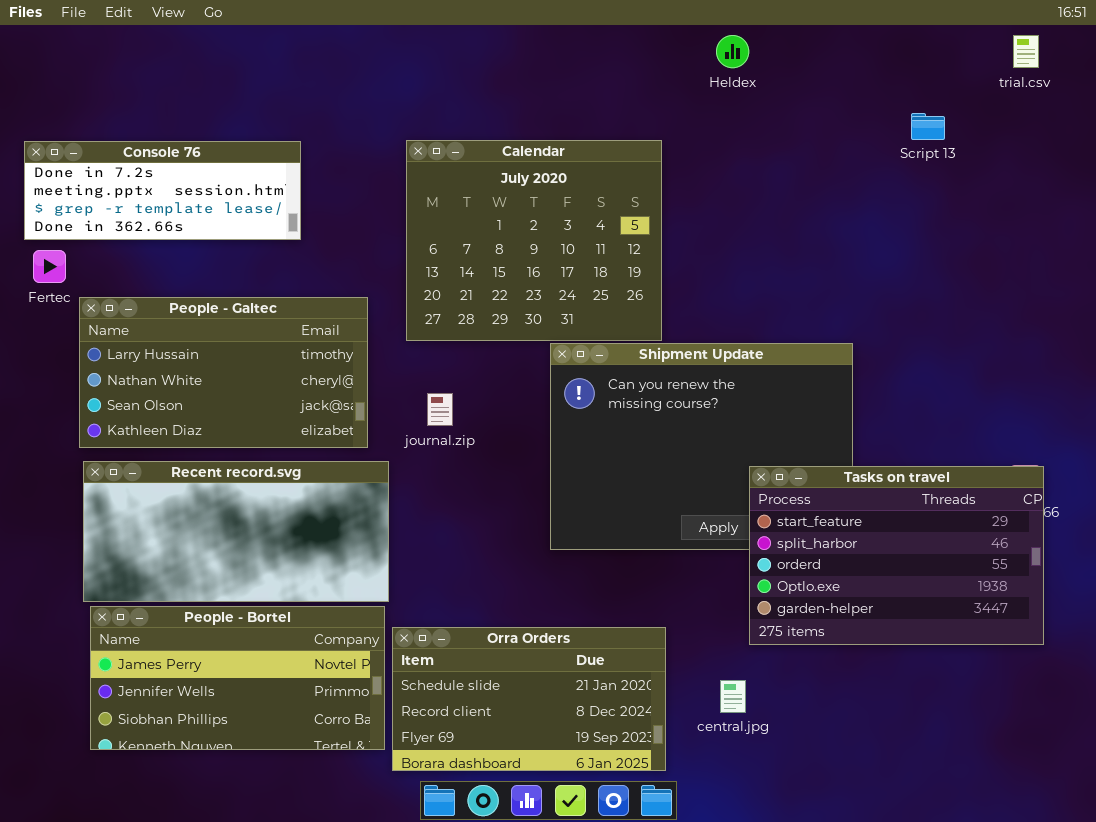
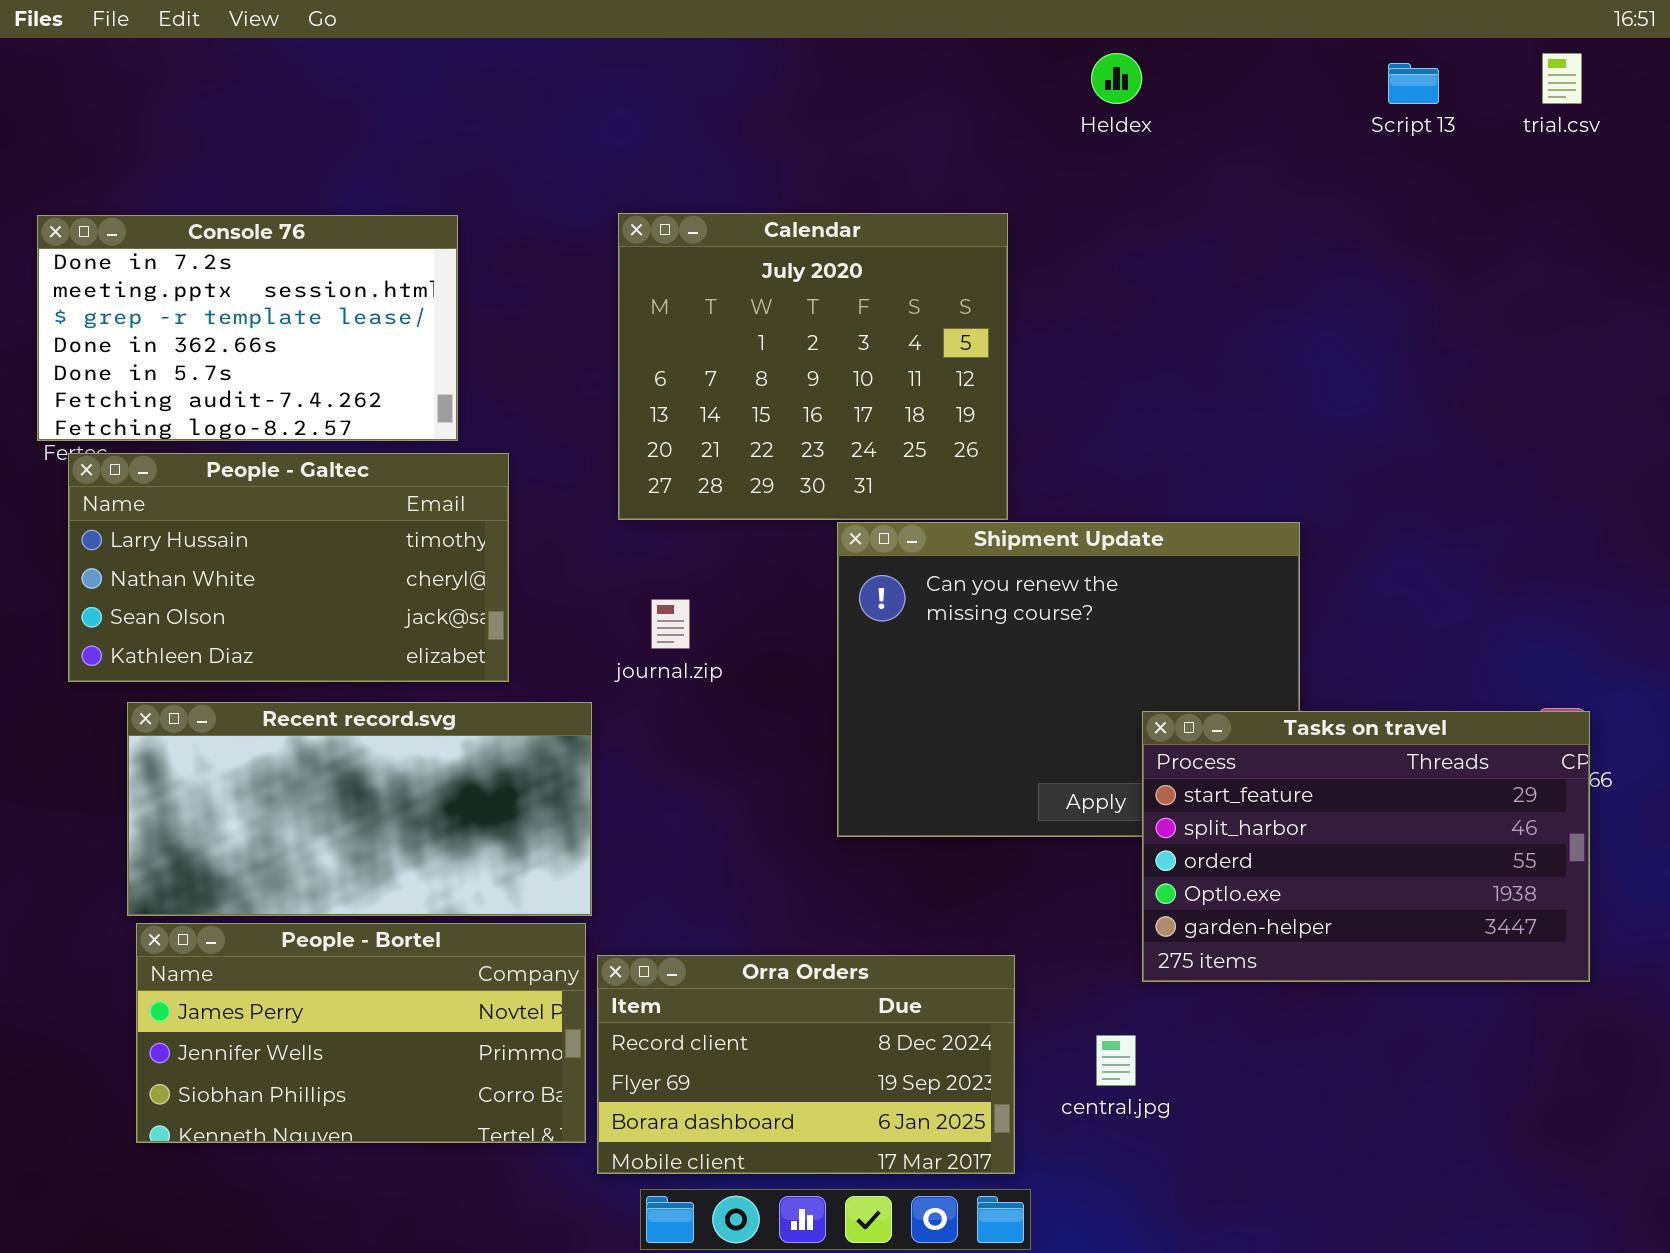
Script 13: [911,113,945,140] -> [1388,63,1439,104], moved
Console 76: [24,141,301,240] -> [37,215,458,441], resized
People - Galtec: [79,297,368,448] -> [68,453,509,682], moved
Orra Orders: [392,627,666,771] -> [597,955,1015,1174], scrolled down 1 row

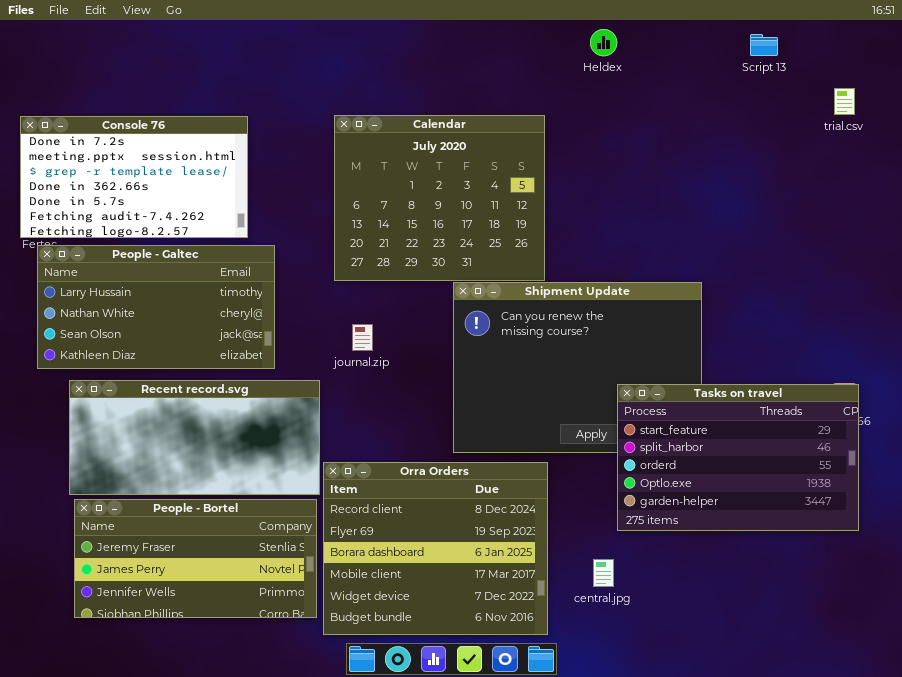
trial.csv: [1542,53,1582,104] -> [834,88,855,115], moved
People - Bortel: [136,923,586,1143] -> [74,499,317,618], scrolled up 1 row
Orra Orders: [597,955,1015,1174] -> [323,462,548,635], resized

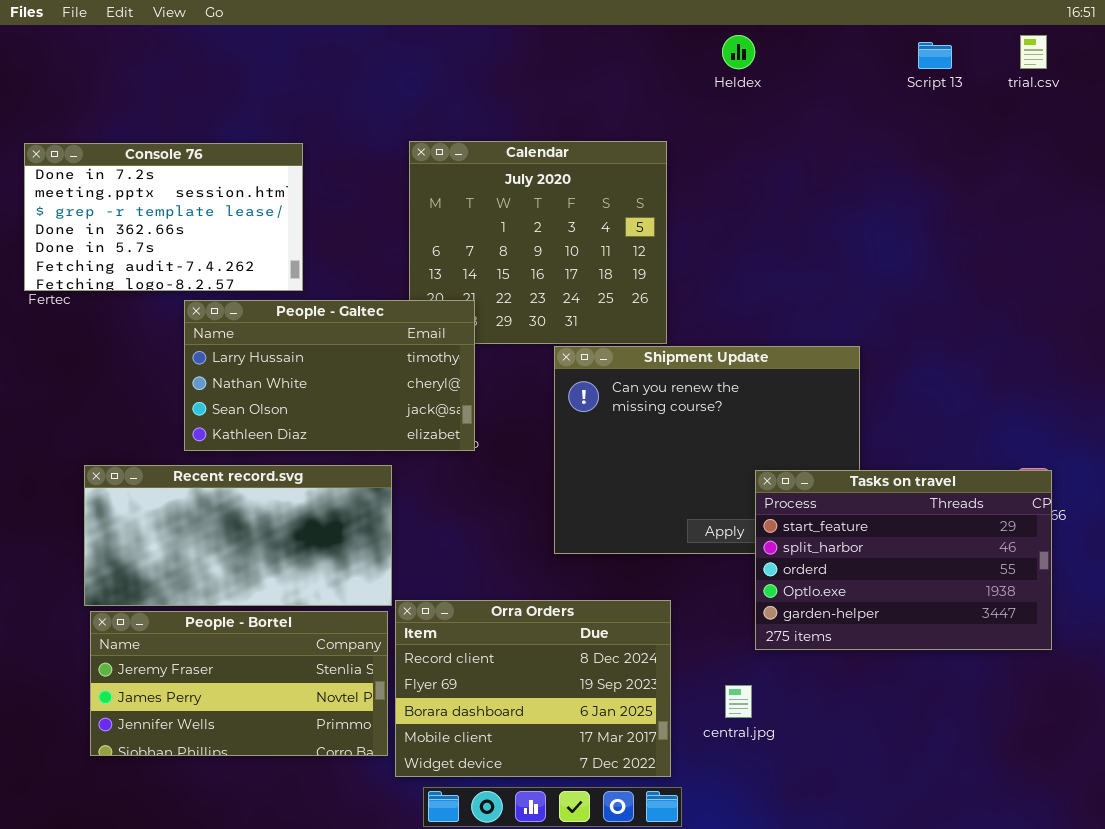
trial.csv: [834,88,855,115] -> [1020,35,1047,69], moved
People - Galtec: [37,245,275,369] -> [184,300,475,451], moved
Orra Orders: [323,462,548,635] -> [395,600,671,777], resized

